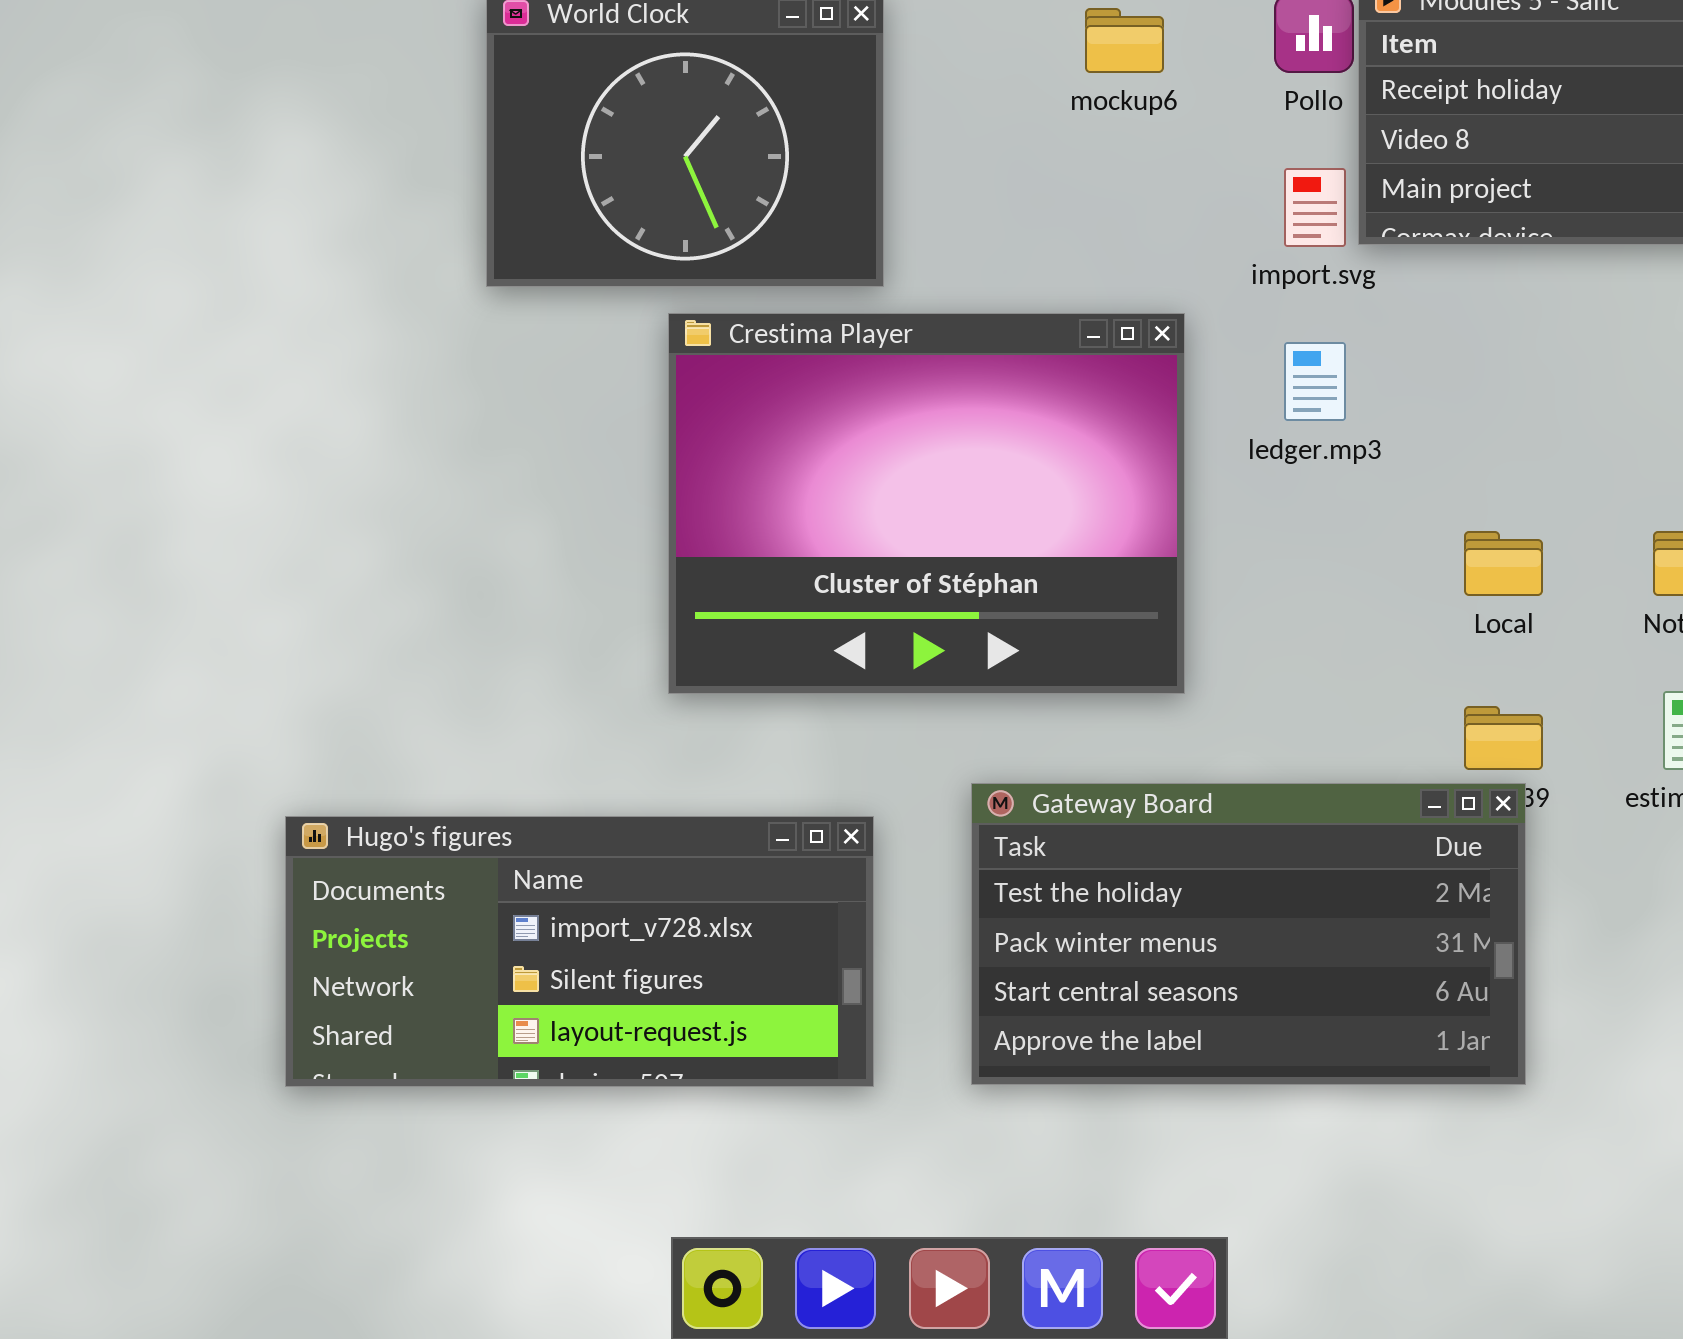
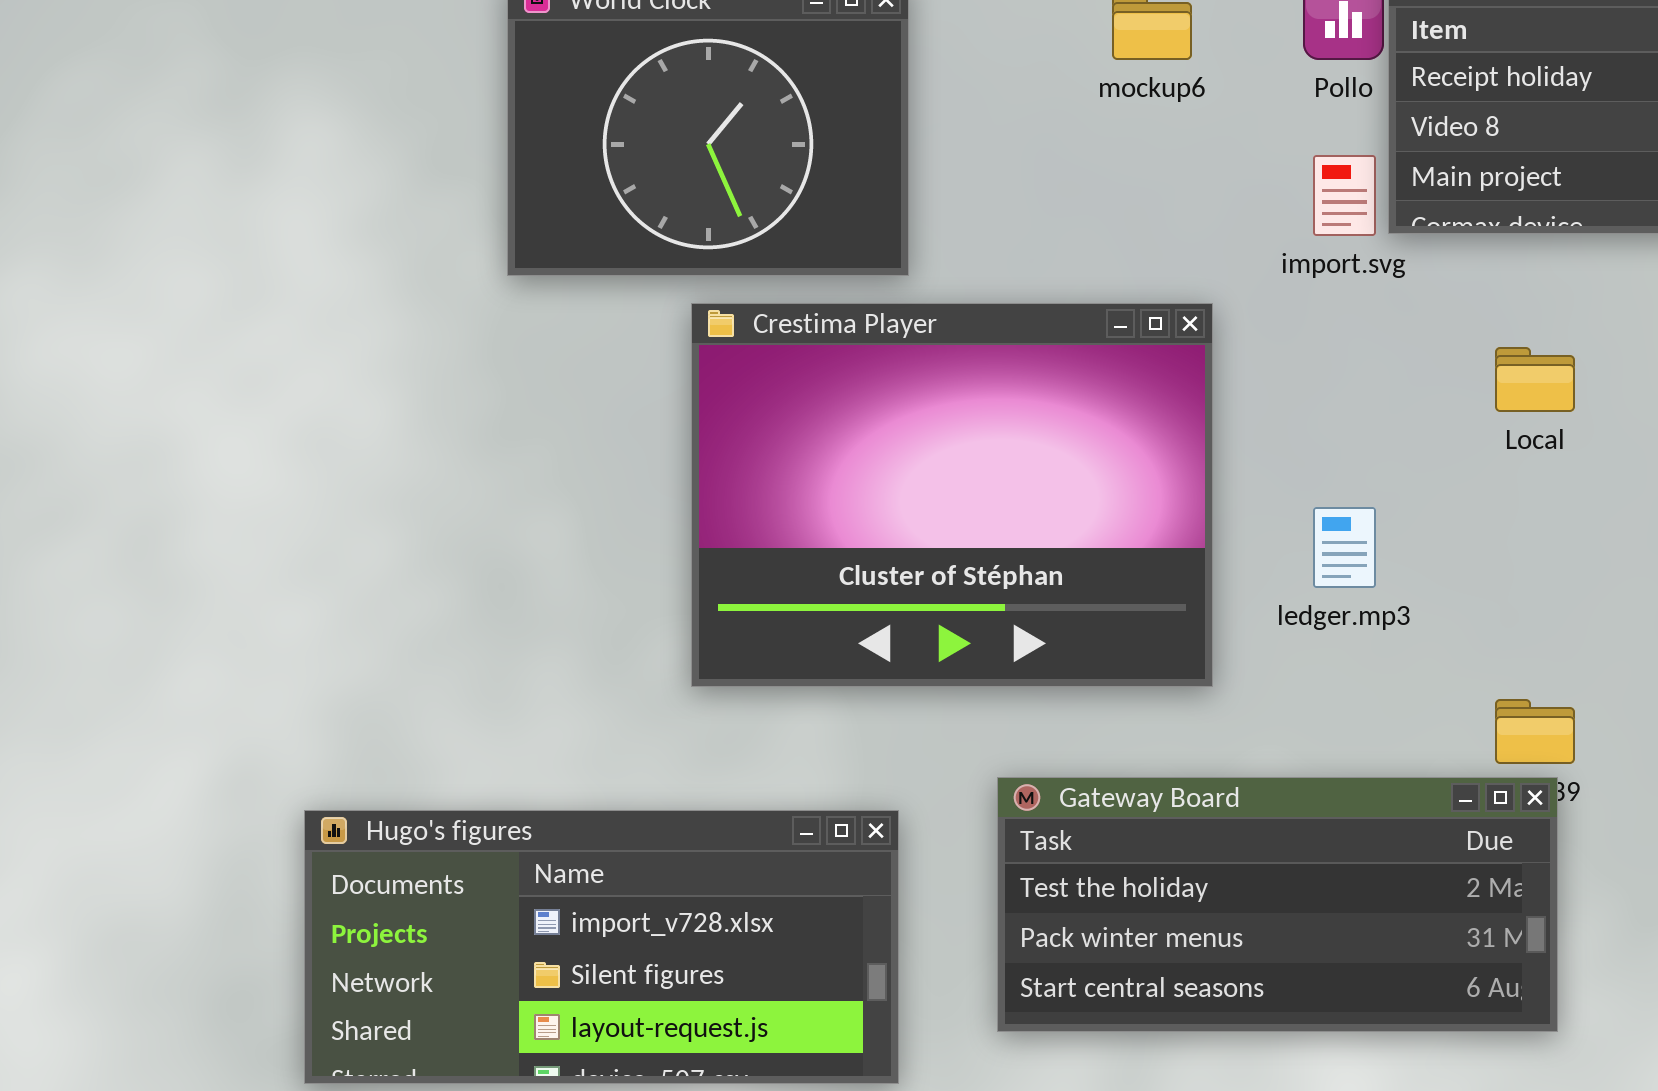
ledger.mp3: [1284,342,1346,421] -> [1313,507,1376,588], moved
Local: [1464,531,1543,596] -> [1495,347,1575,412], moved
Gateway Board: [971,783,1526,1085] -> [997,777,1558,1032], resized

